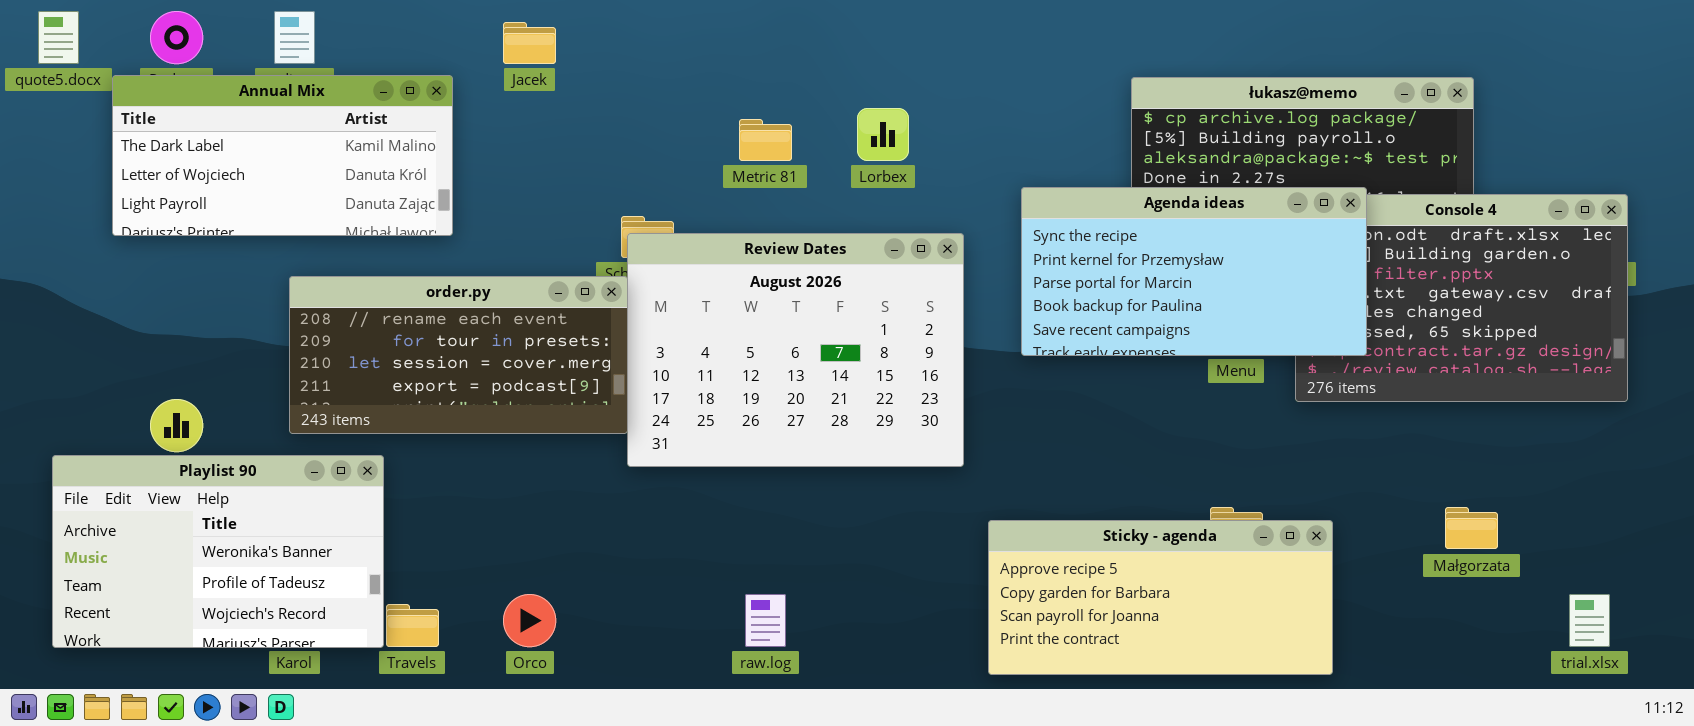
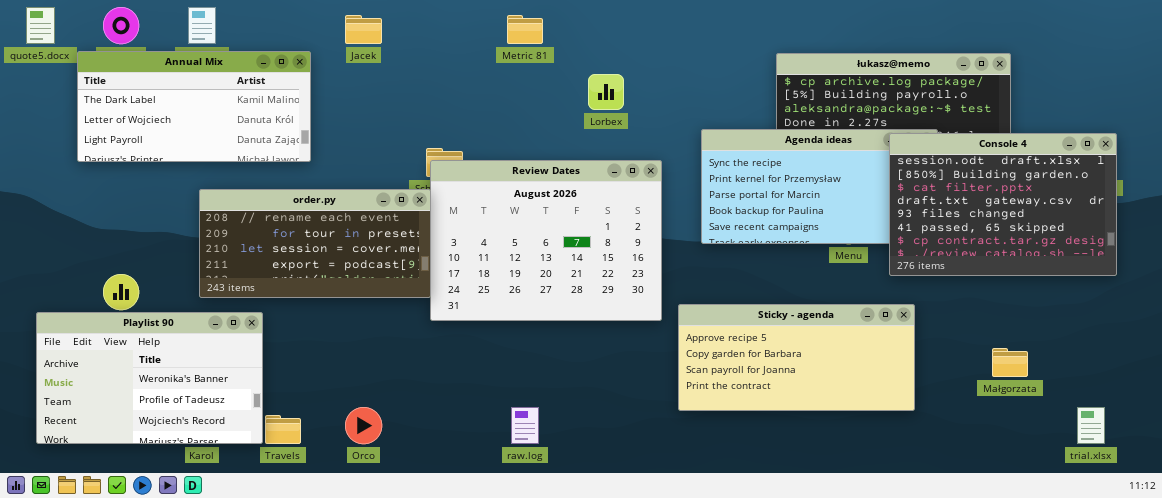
Metric 81: [739,119,792,161] -> [507,15,543,44], moved
Console 4: [1295,194,1628,402] -> [889,133,1117,276], raised
Sticky - agenda: [988,520,1333,675] -> [678,304,915,411], moved

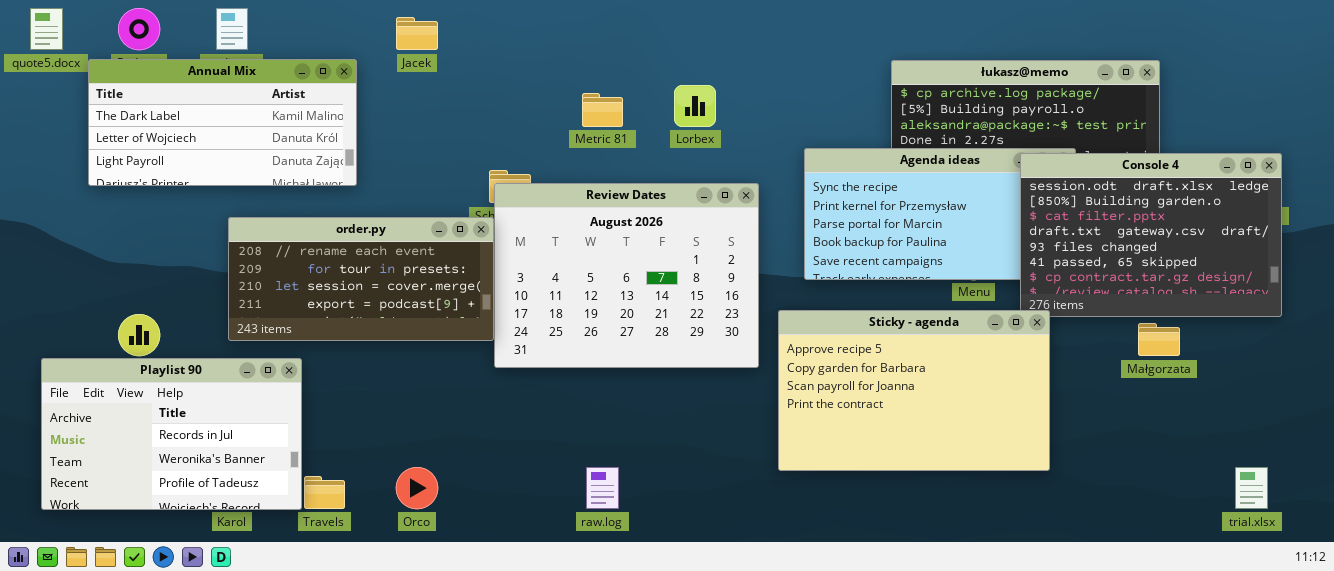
Metric 81: [507,15,543,44] -> [582,93,623,127], moved
Sticky - agenda: [678,304,915,411] -> [778,310,1050,471], resized
Playlist 90: [36,312,263,444] -> [41,358,302,510], scrolled up 1 row
Małgorzata: [992,348,1028,377] -> [1138,323,1180,356], moved

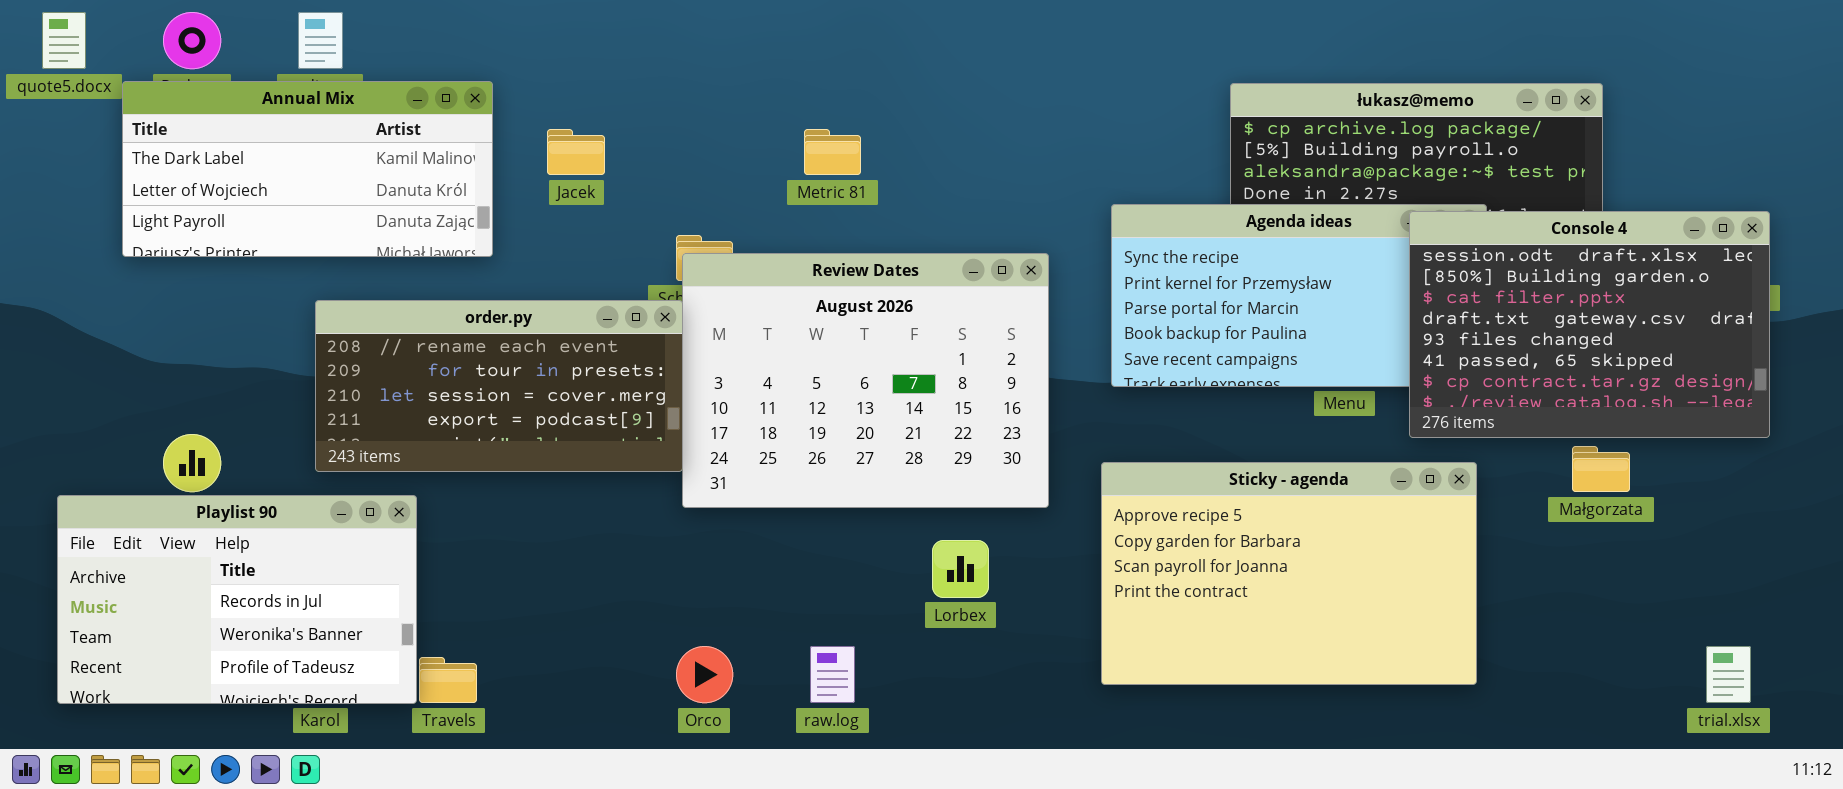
Jacek: [396,17,438,50] -> [547,129,605,175], moved
Lorbex: [674,85,716,127] -> [932,540,989,598], moved
Sticky - agenda: [778,310,1050,471] -> [1101,462,1477,685], moved
Orco: [396,467,438,509] -> [676,646,733,703], moved

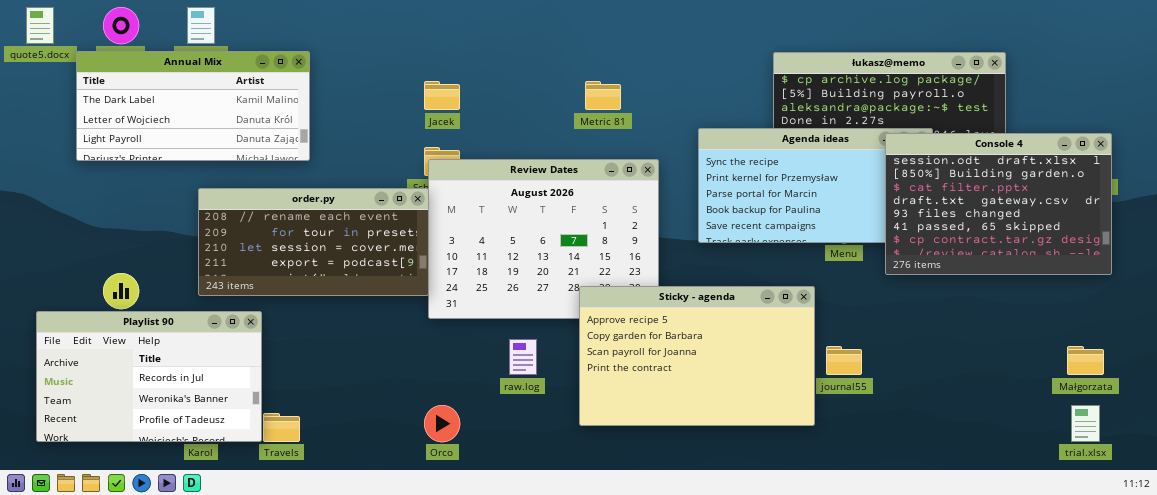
Jacek: [547,129,605,175] -> [424,81,460,110], moved
Metric 81: [804,129,861,175] -> [585,81,621,110], moved
Małgorzata: [1572,446,1630,492] -> [1067,346,1104,375], moved
Sticky - agenda: [1101,462,1477,685] -> [579,286,815,426], moved
raw.log: [810,646,855,703] -> [509,339,537,375], moved

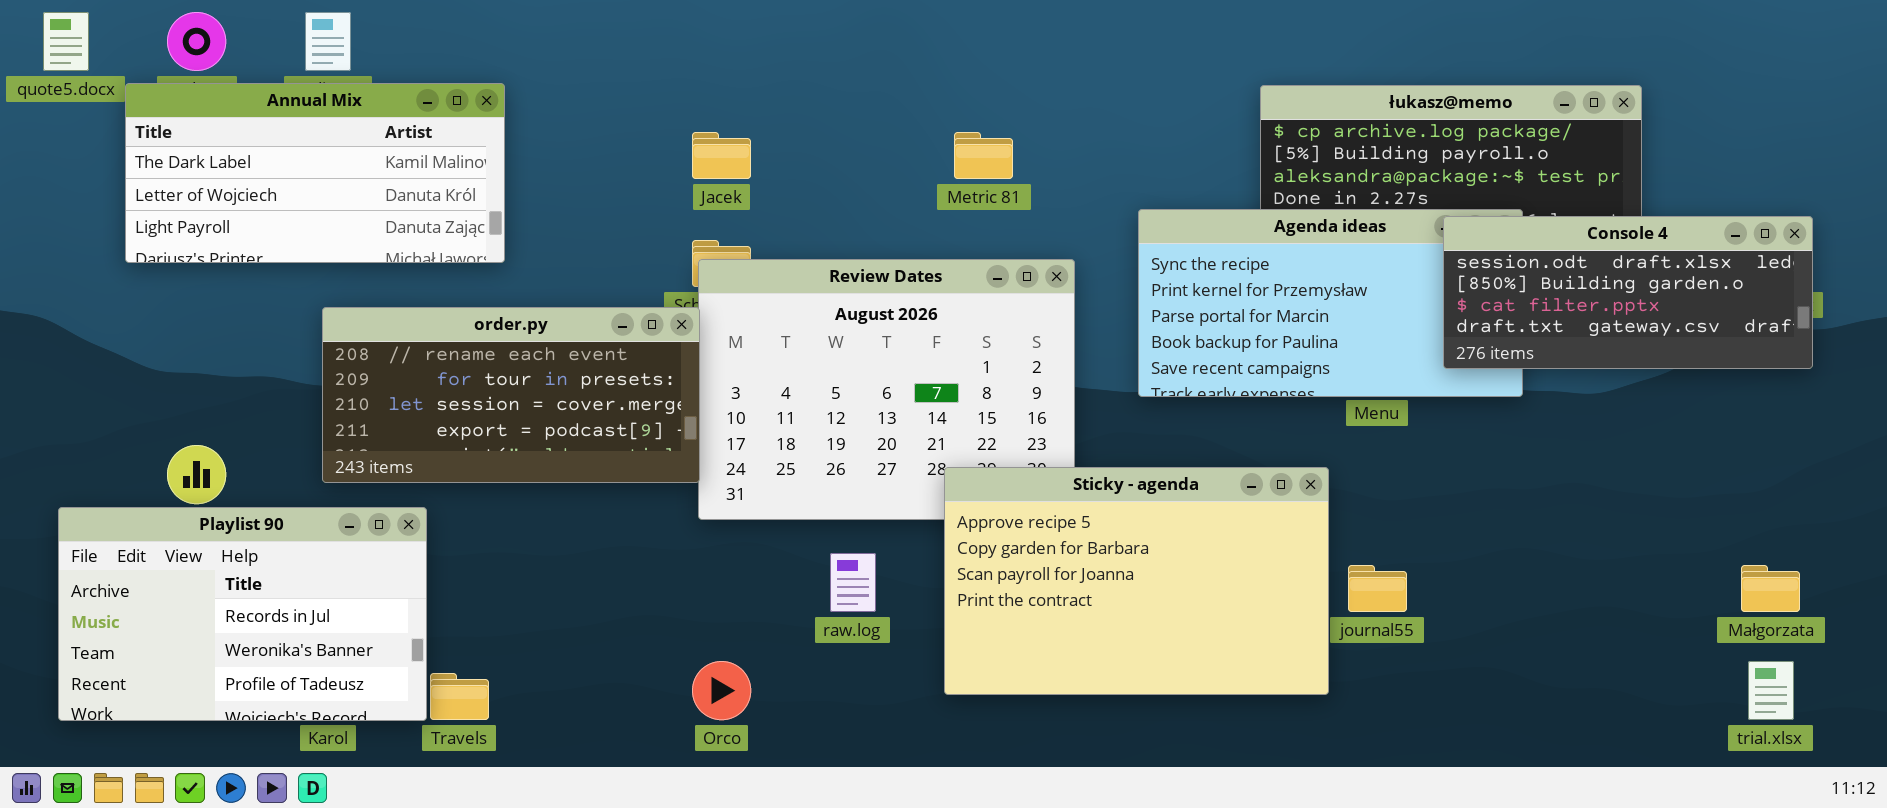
Console 4: [885,133,1112,275] -> [1443,216,1813,369], resized

